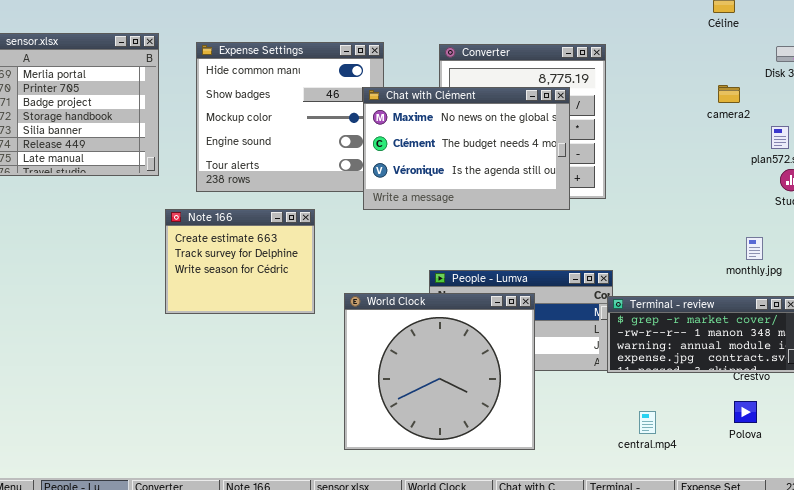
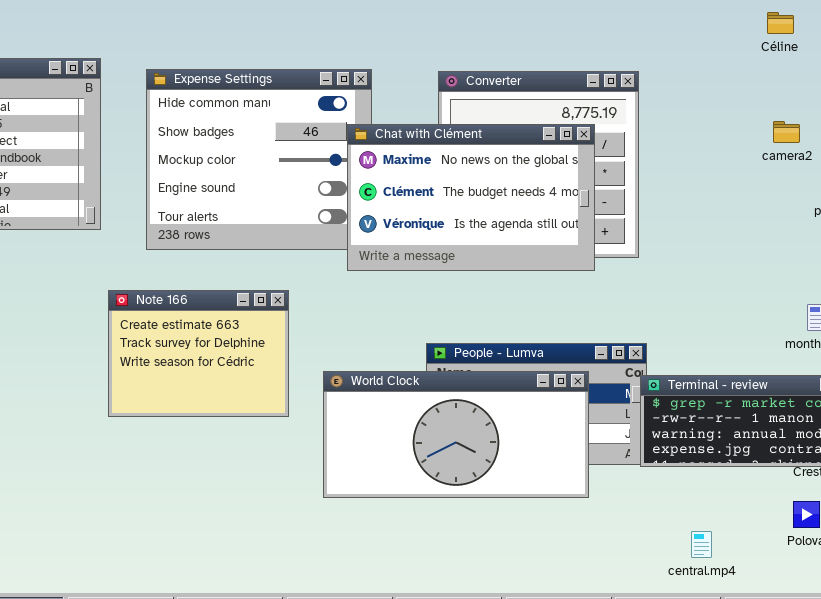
Note 166: [165,209,315,314] -> [108,290,289,417], moved
World Clock: [344,293,535,450] -> [323,371,589,498], resized
central.mp4: [639,411,656,434] -> [691,531,712,558], moved

